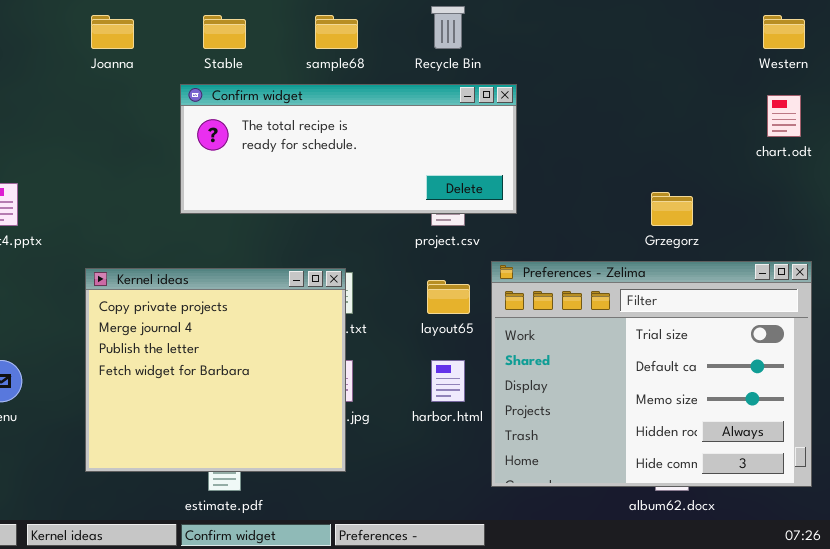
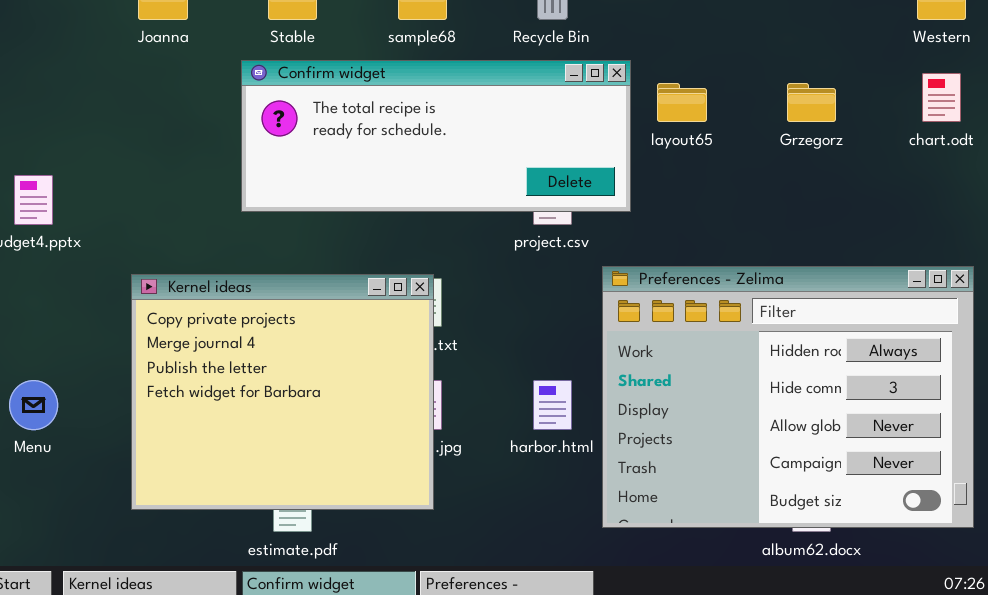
Grzegorz: [651,192,693,226] -> [787,83,836,122], moved
Preferences - Zelima: [491,261,812,487] -> [602,266,974,528], scrolled down 3 rows
layout65: [427,280,470,314] -> [657,83,707,122], moved

